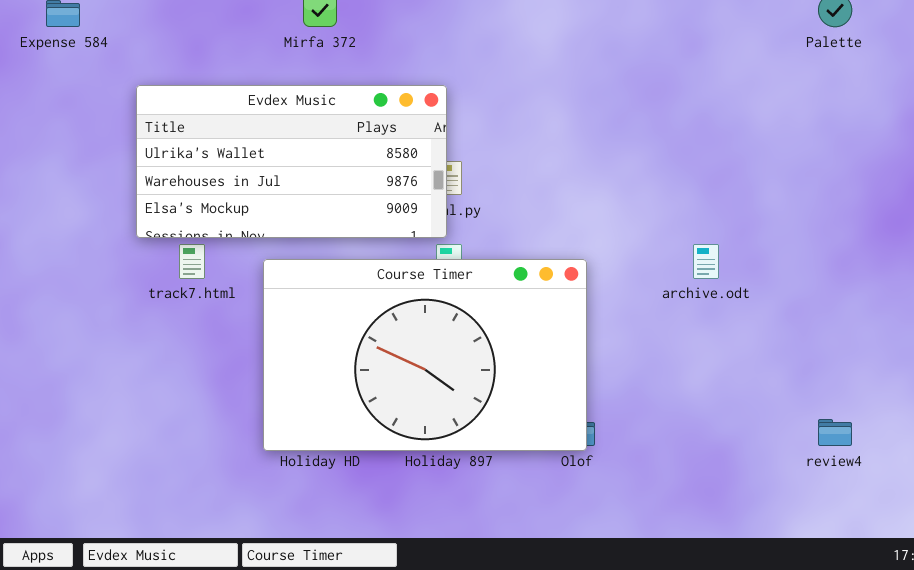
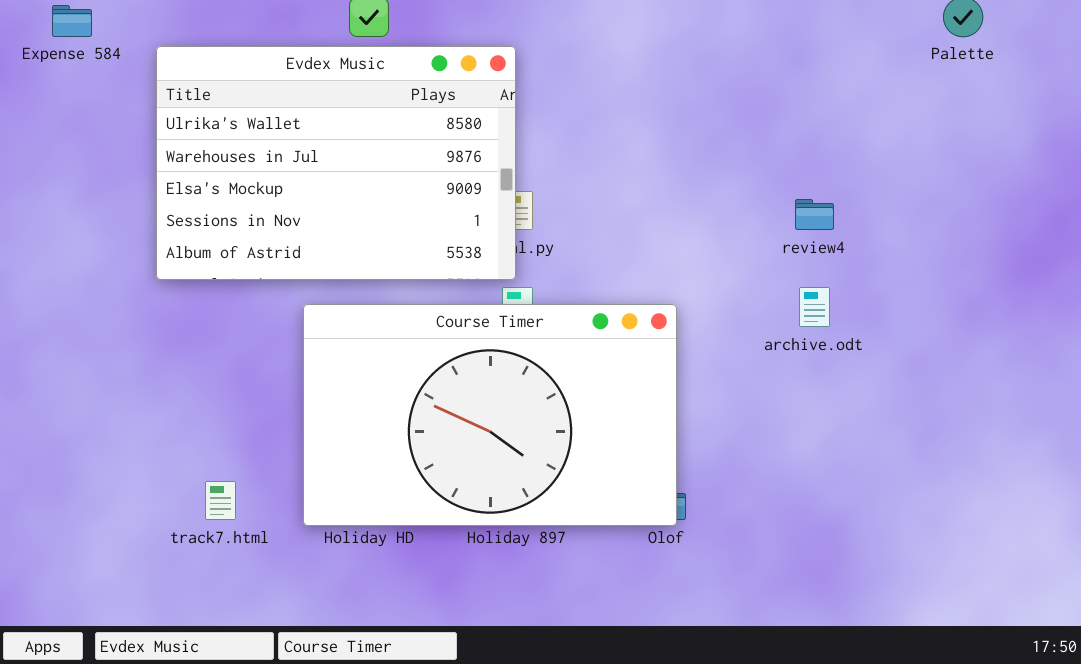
Evdex Music: [136,85,447,238] -> [156,46,516,280], resized
track7.html: [179,244,205,279] -> [205,481,236,520], moved
review4: [818,419,852,446] -> [795,199,834,230], moved

